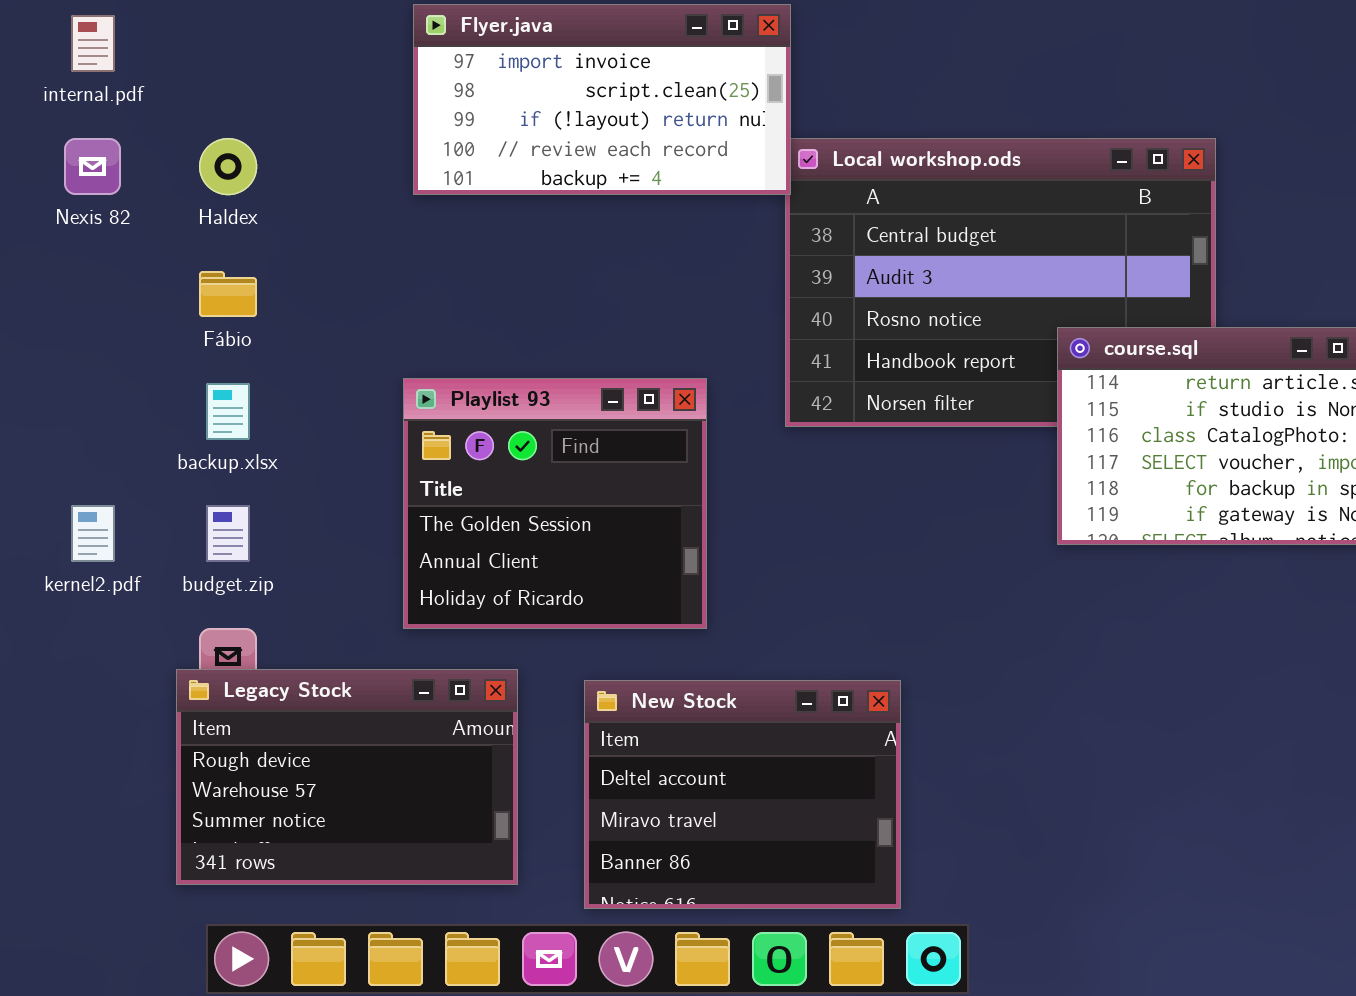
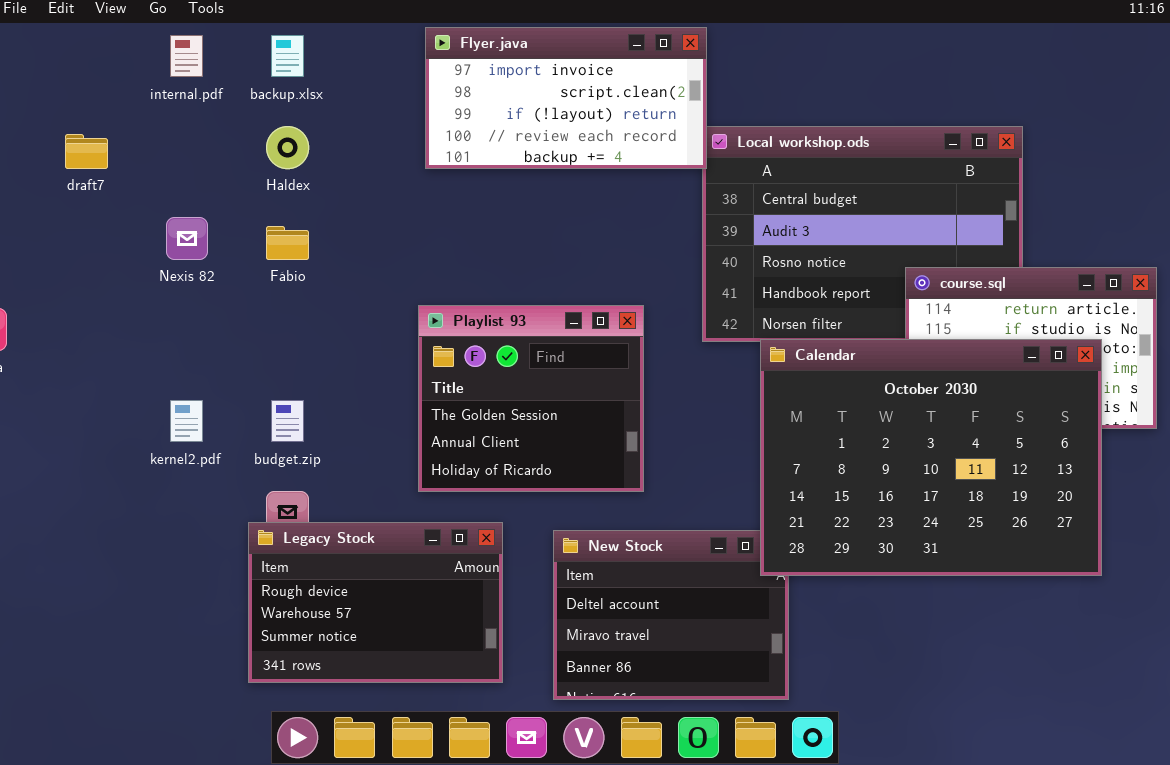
Nexis 82: [64,138,121,195] -> [166,217,208,260], moved
backup.xlsx: [206,383,250,440] -> [271,35,304,77], moved
Calendar: none -> [760,339,1102,576], opened

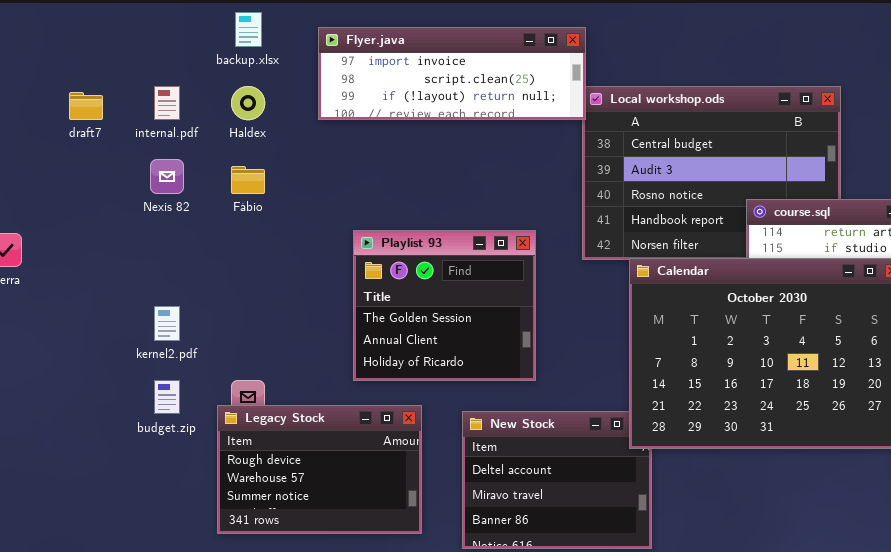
Flyer.java: [425,27,707,169] -> [318,27,586,120], resized
internal.pdf: [170,35,203,77] -> [154,86,180,120], moved
budget.zip: [271,400,304,442] -> [154,380,180,414], moved

